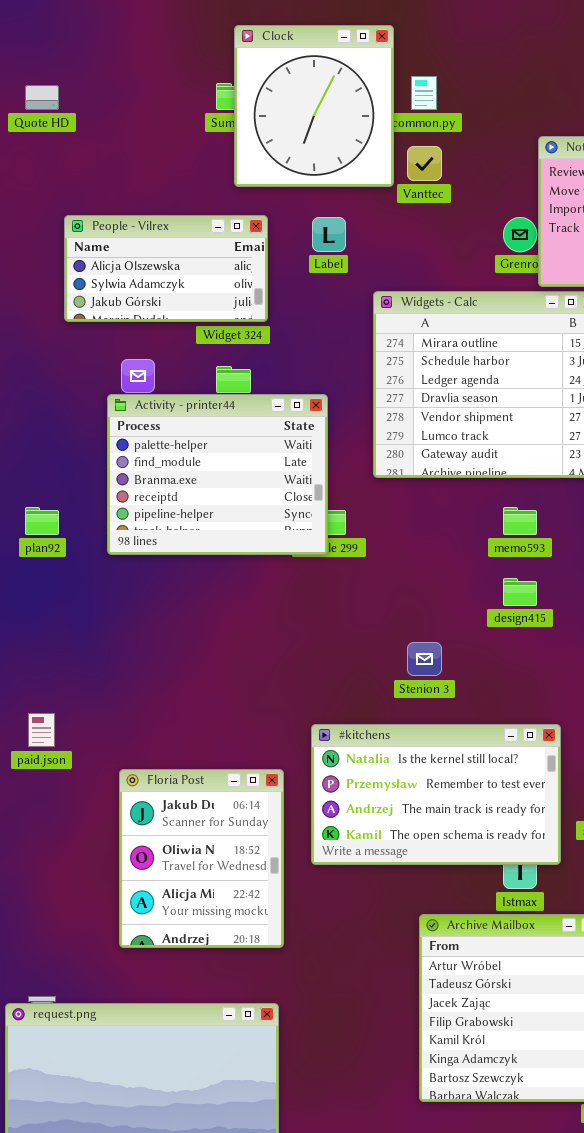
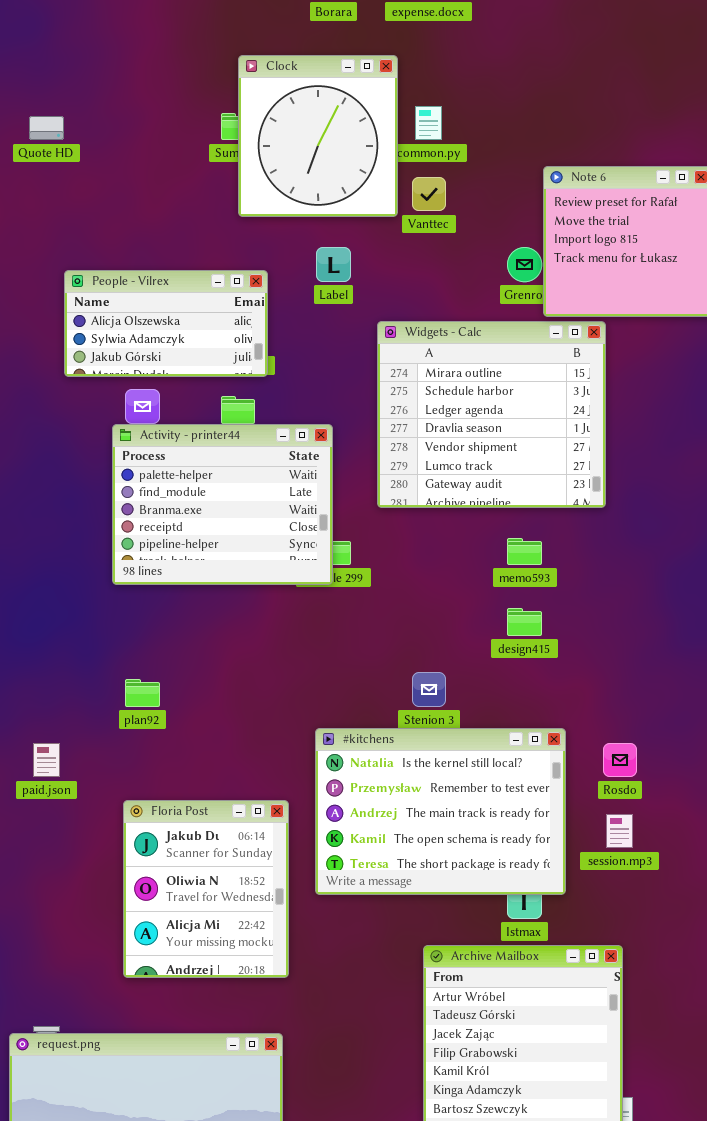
People - Vilrex: [64,215,268,322] -> [64,270,268,377], moved
plan92: [25,507,59,535] -> [125,679,160,707], moved
#kitchens: [311,724,561,865] -> [315,728,566,895], resized

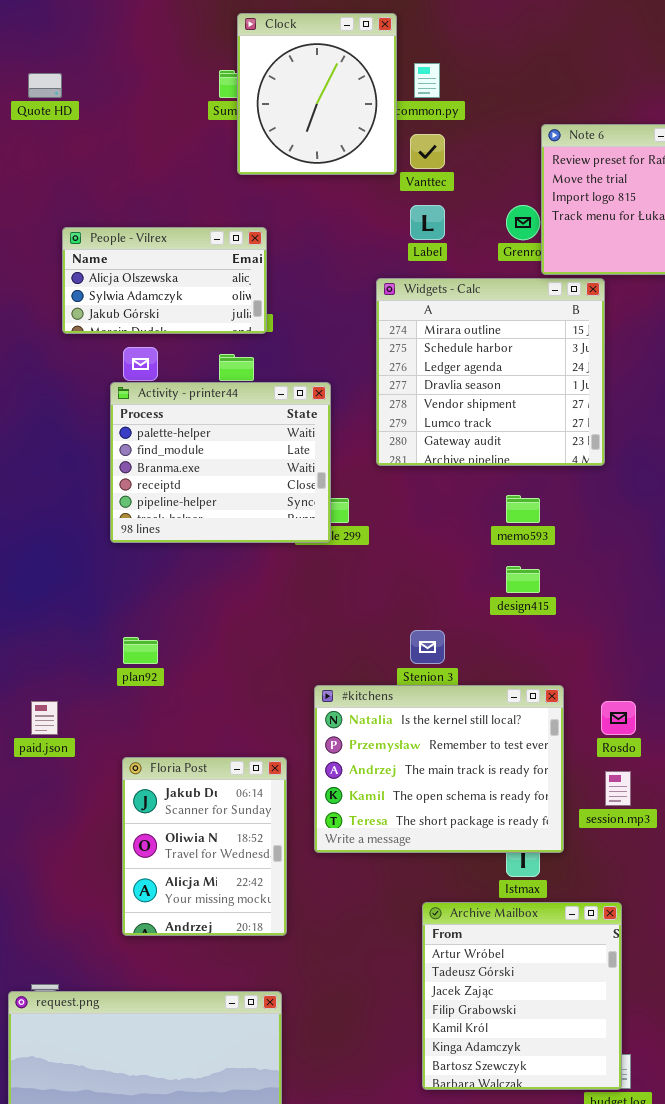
Label: [316,247,351,282] -> [410,205,445,240], moved

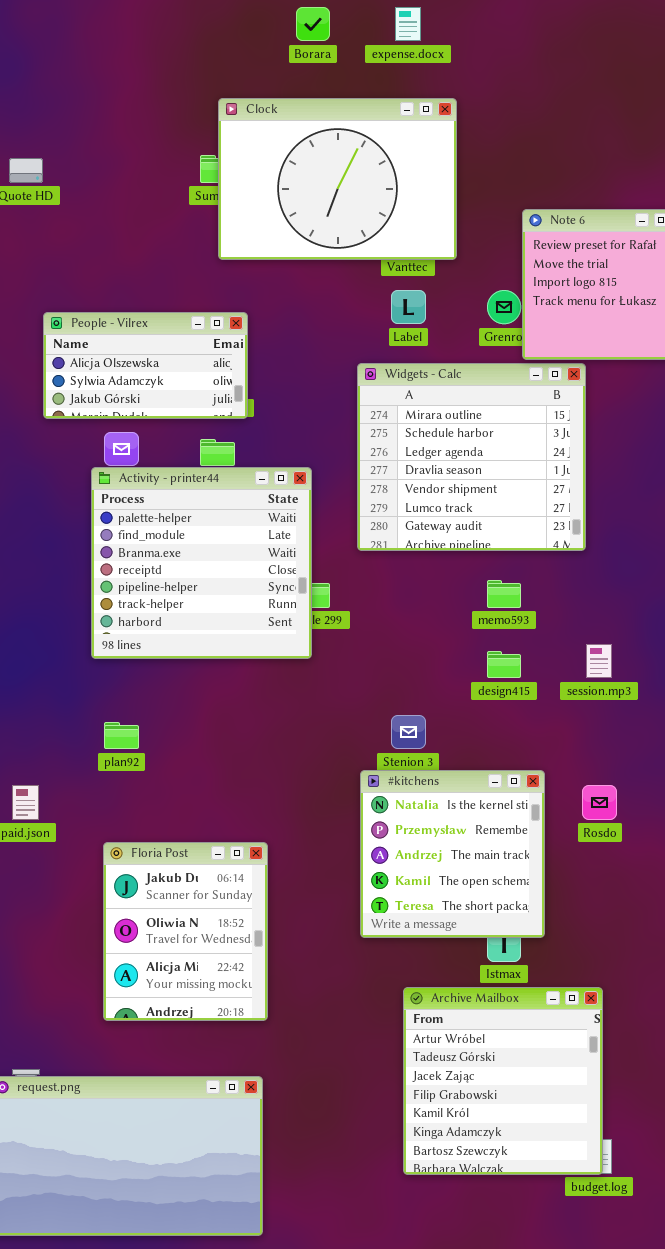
Clock: [237,13,397,175] -> [218,98,457,260], resized
Activity - printer44: [110,382,331,543] -> [91,467,312,659], resized
#kitchens: [314,685,564,853] -> [360,770,545,938], resized
session.mp3: [605,771,631,806] -> [586,644,612,678], moved

